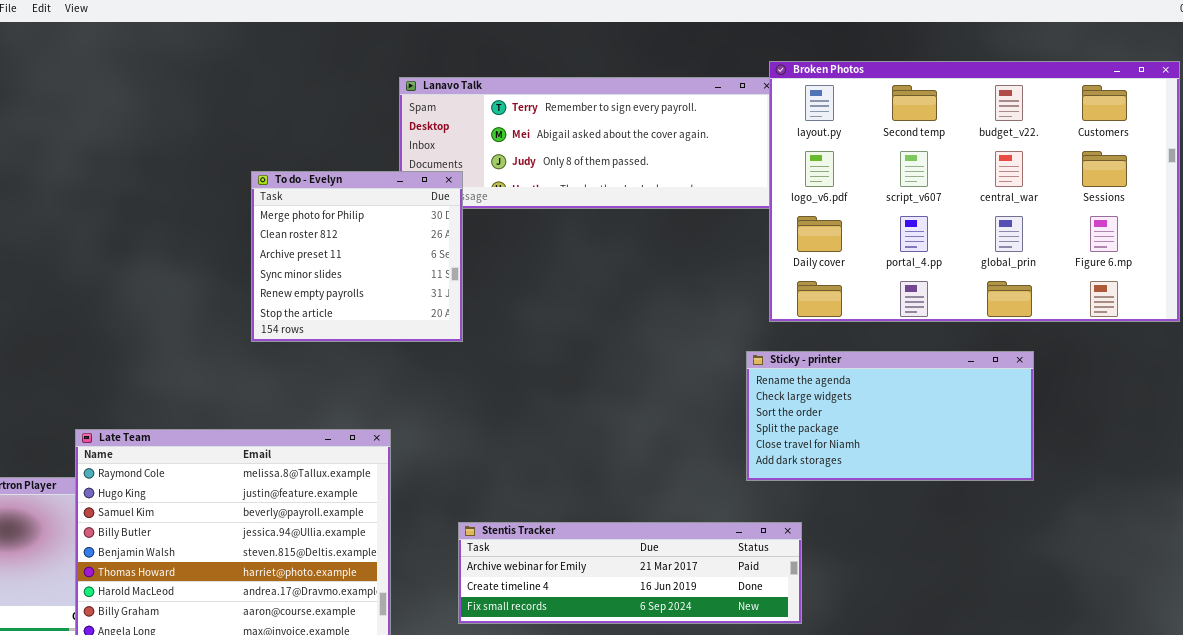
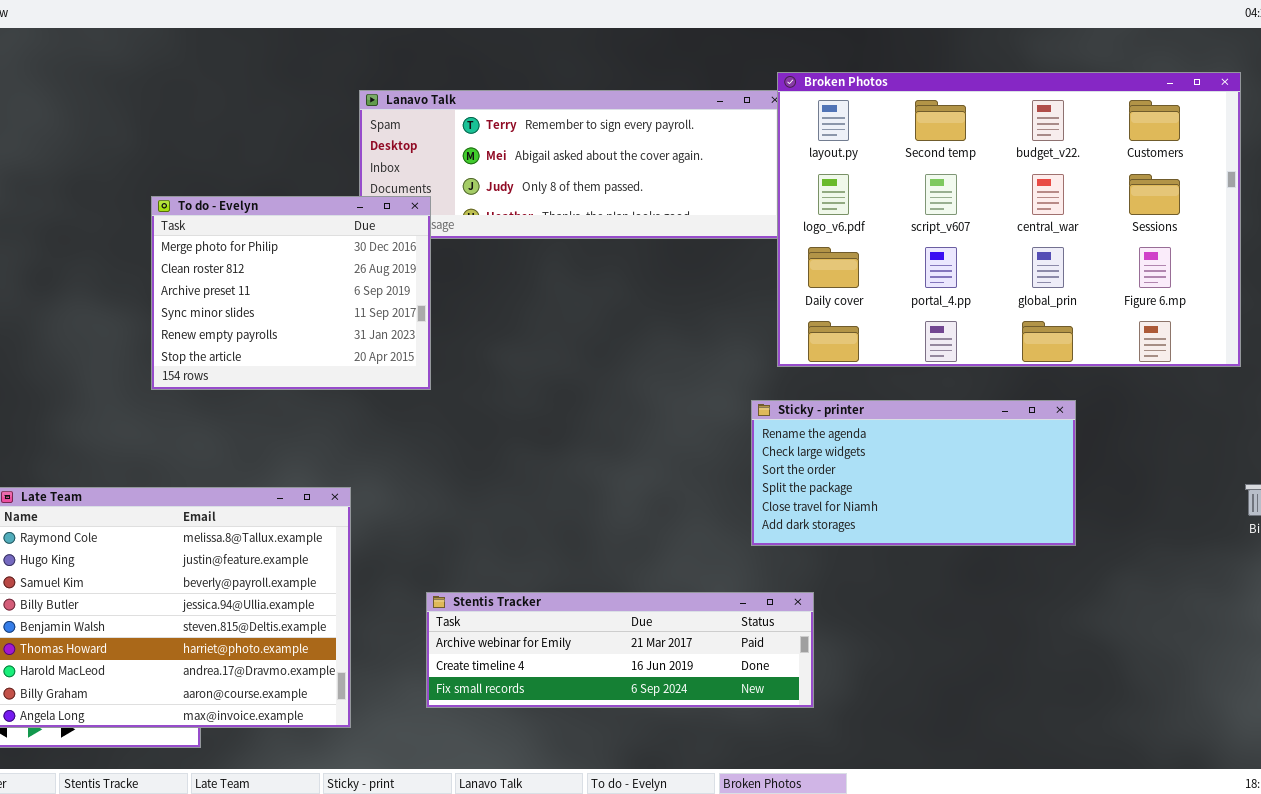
To do - Evelyn: [251,171,463,342] -> [151,196,431,390], resized

